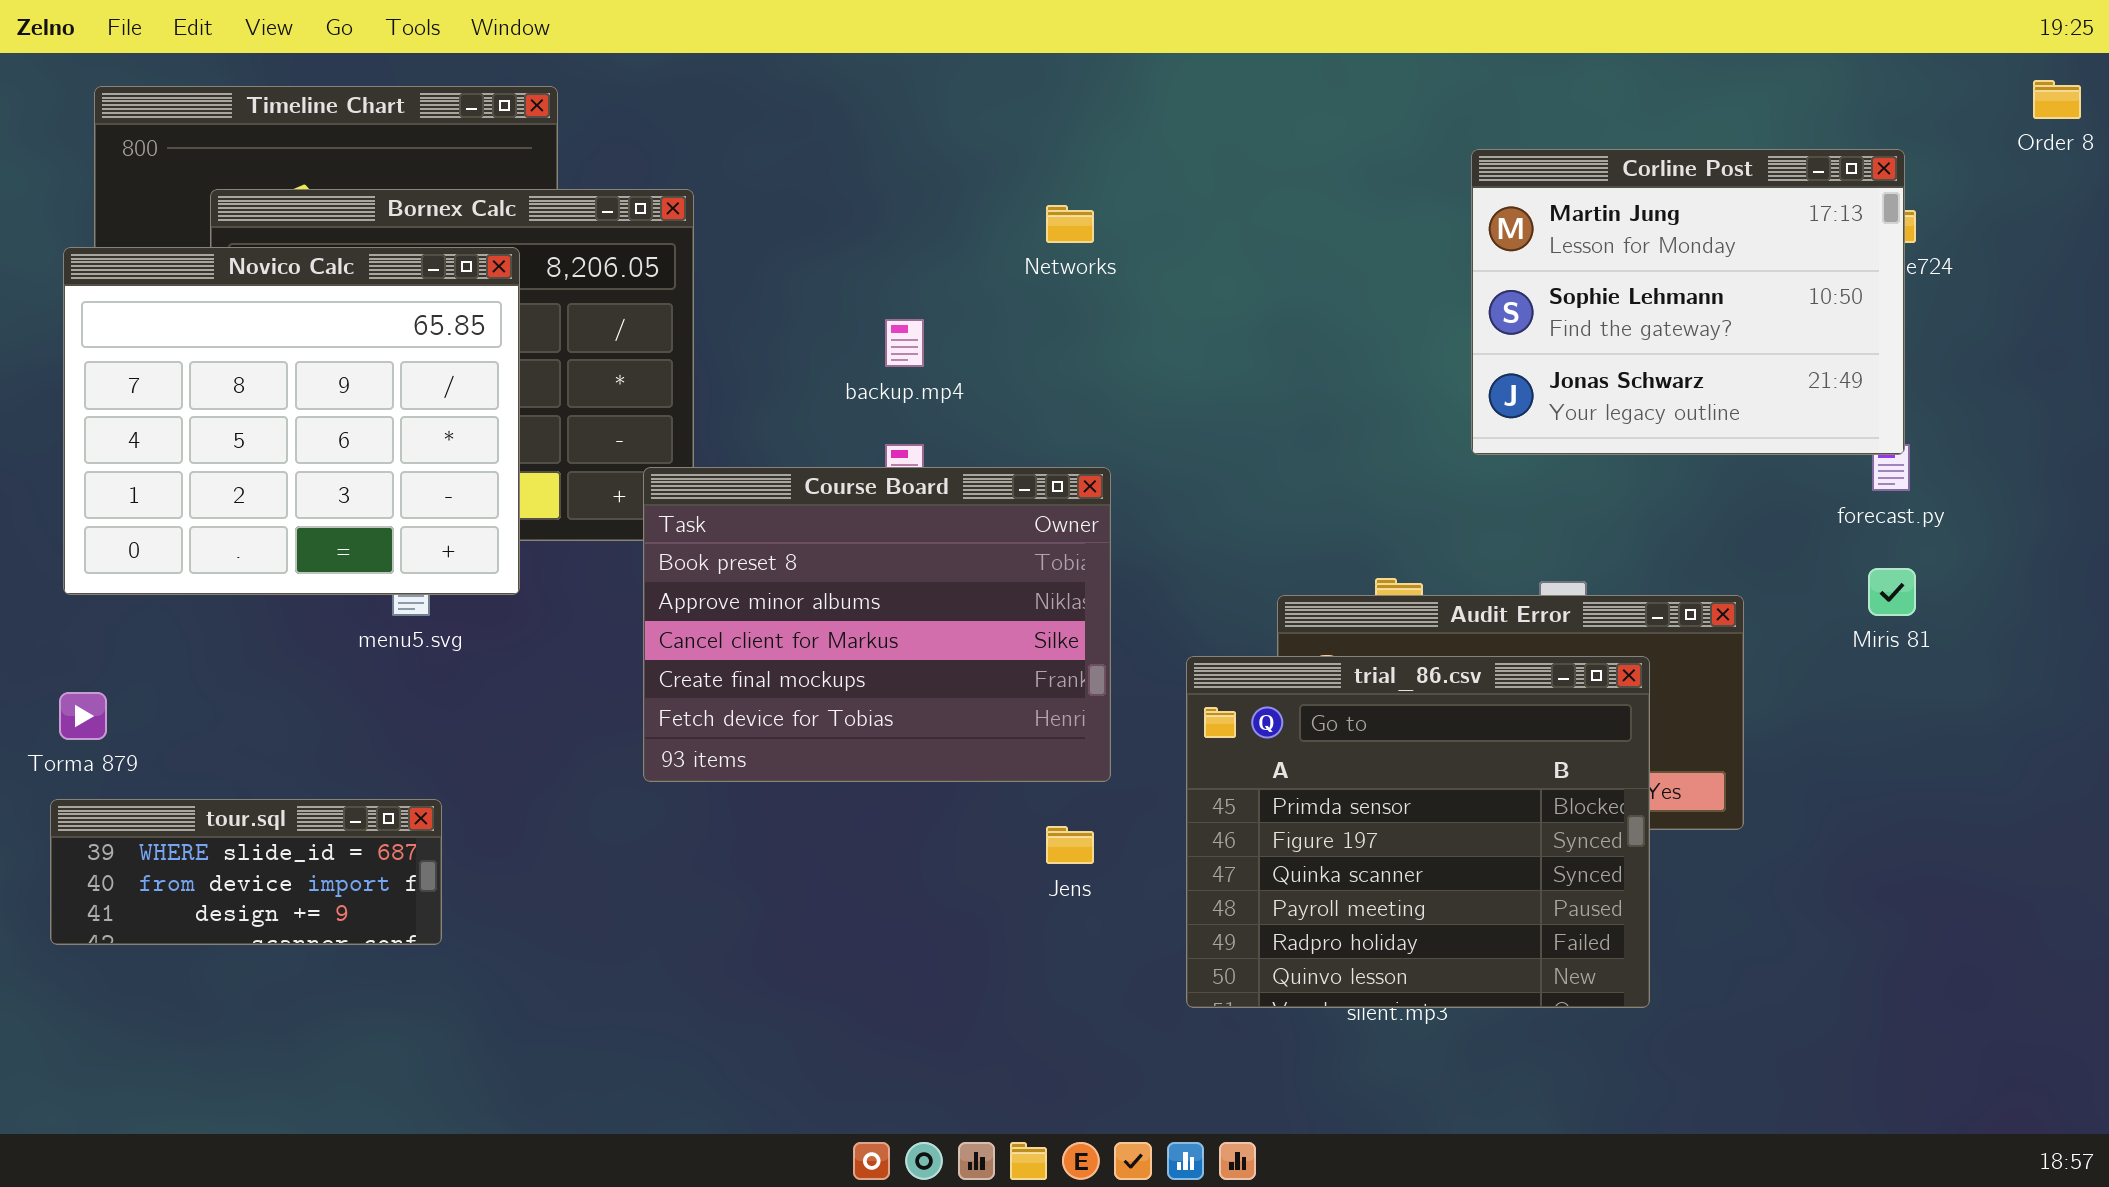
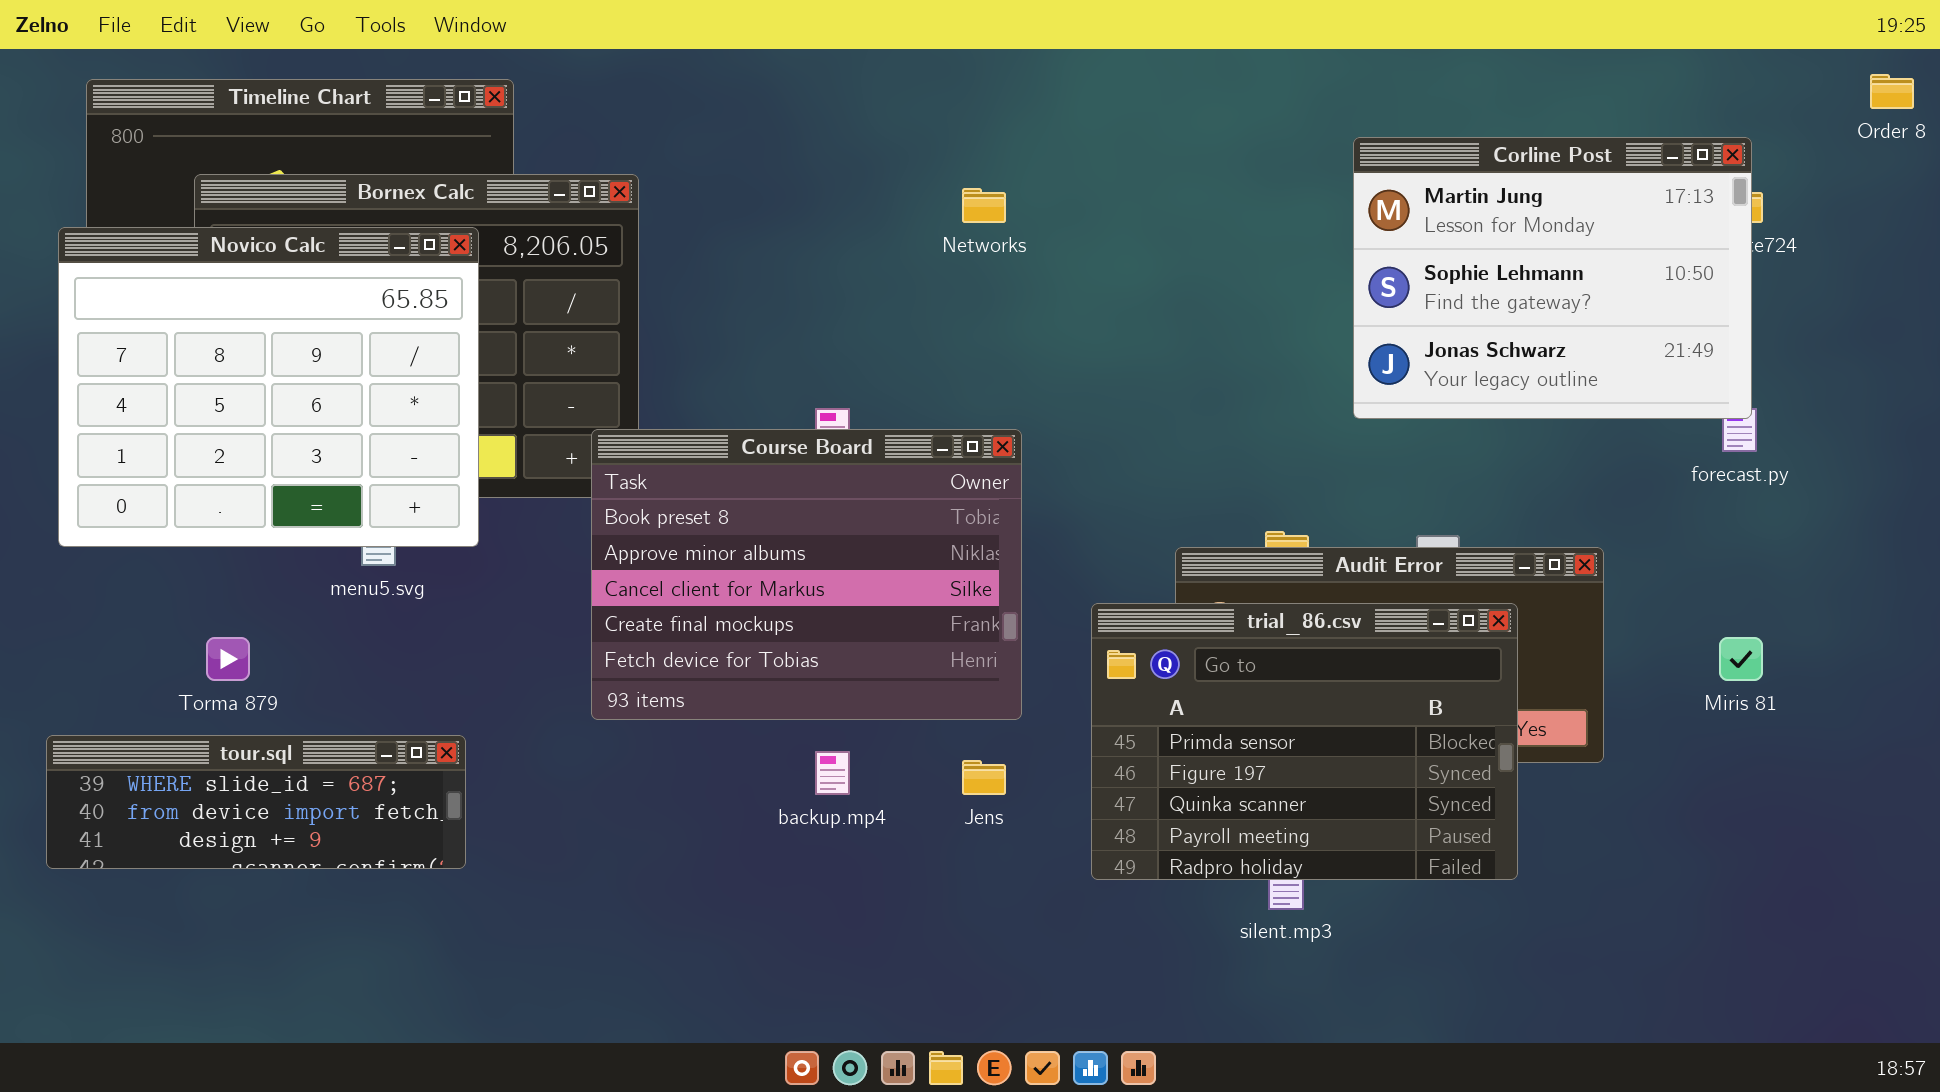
backup.mp4: [885,319,924,367] -> [815,751,850,795], moved
Miris 81: [1868,568,1916,616] -> [1719,637,1763,681], moved
trial_86.csv: [1186,656,1650,1008] -> [1091,603,1518,880], resized
Torma 879: [59,692,107,740] -> [206,637,250,681], moved
tour.sql: [50,799,442,945] -> [46,735,466,869], resized

